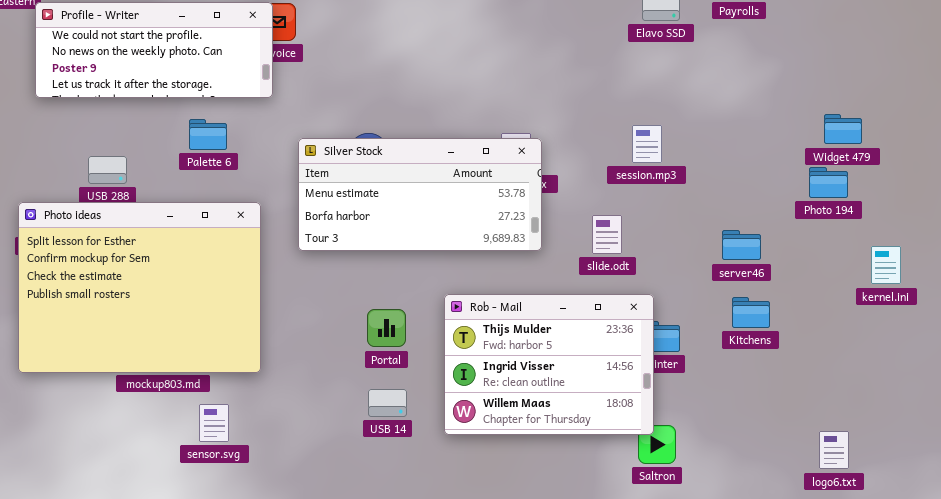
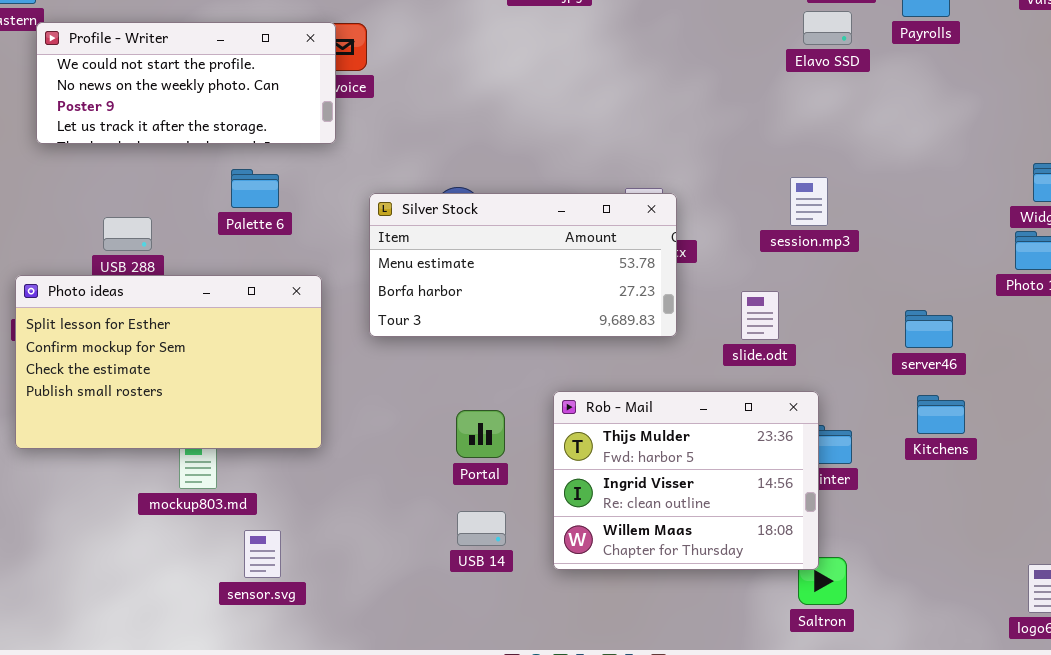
Photo ideas: [18,202,261,373] -> [15,275,322,449], resized

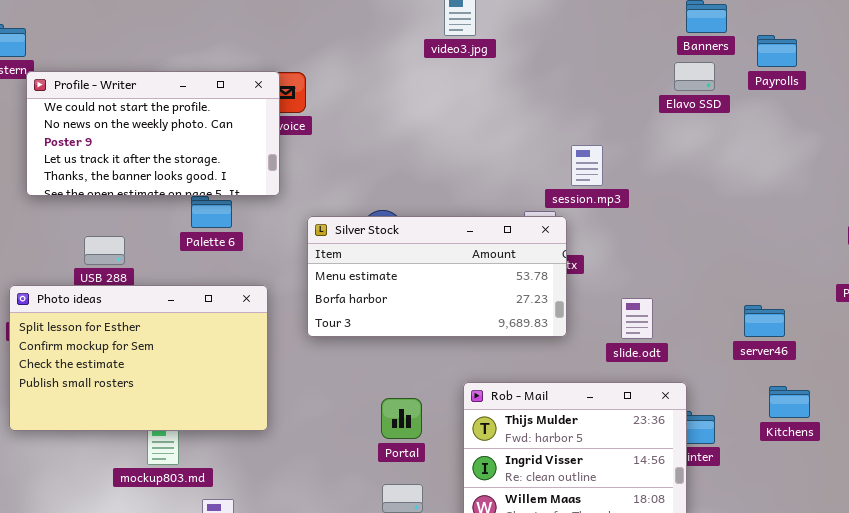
Profile - Writer: [36,22,336,144] -> [26,71,280,196], resized
session.mp3: [790,177,828,226] -> [571,145,603,186], moved
server46: [905,310,953,348] -> [744,305,785,337], moved

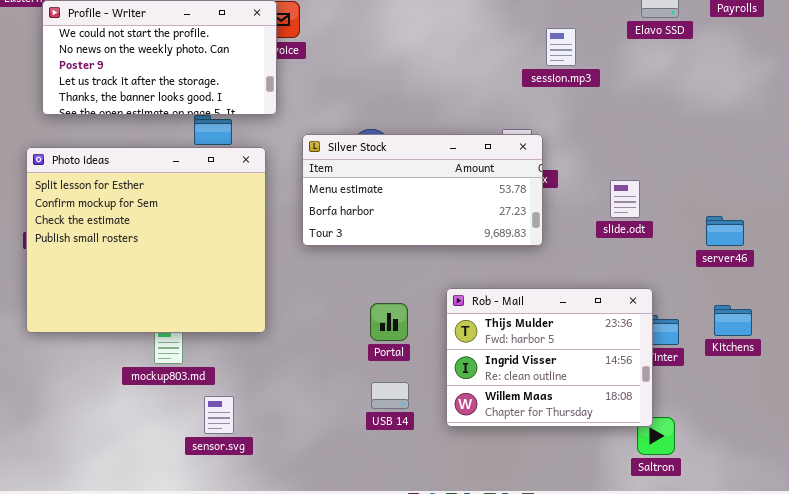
session.mp3: [571,145,603,186] -> [546,28,576,66], moved
Photo ideas: [9,285,268,431] -> [26,147,266,333], resized
slide.odt: [621,298,653,339] -> [610,180,640,218], moved
Kitchens: [769,386,810,418] -> [714,305,752,336], moved

